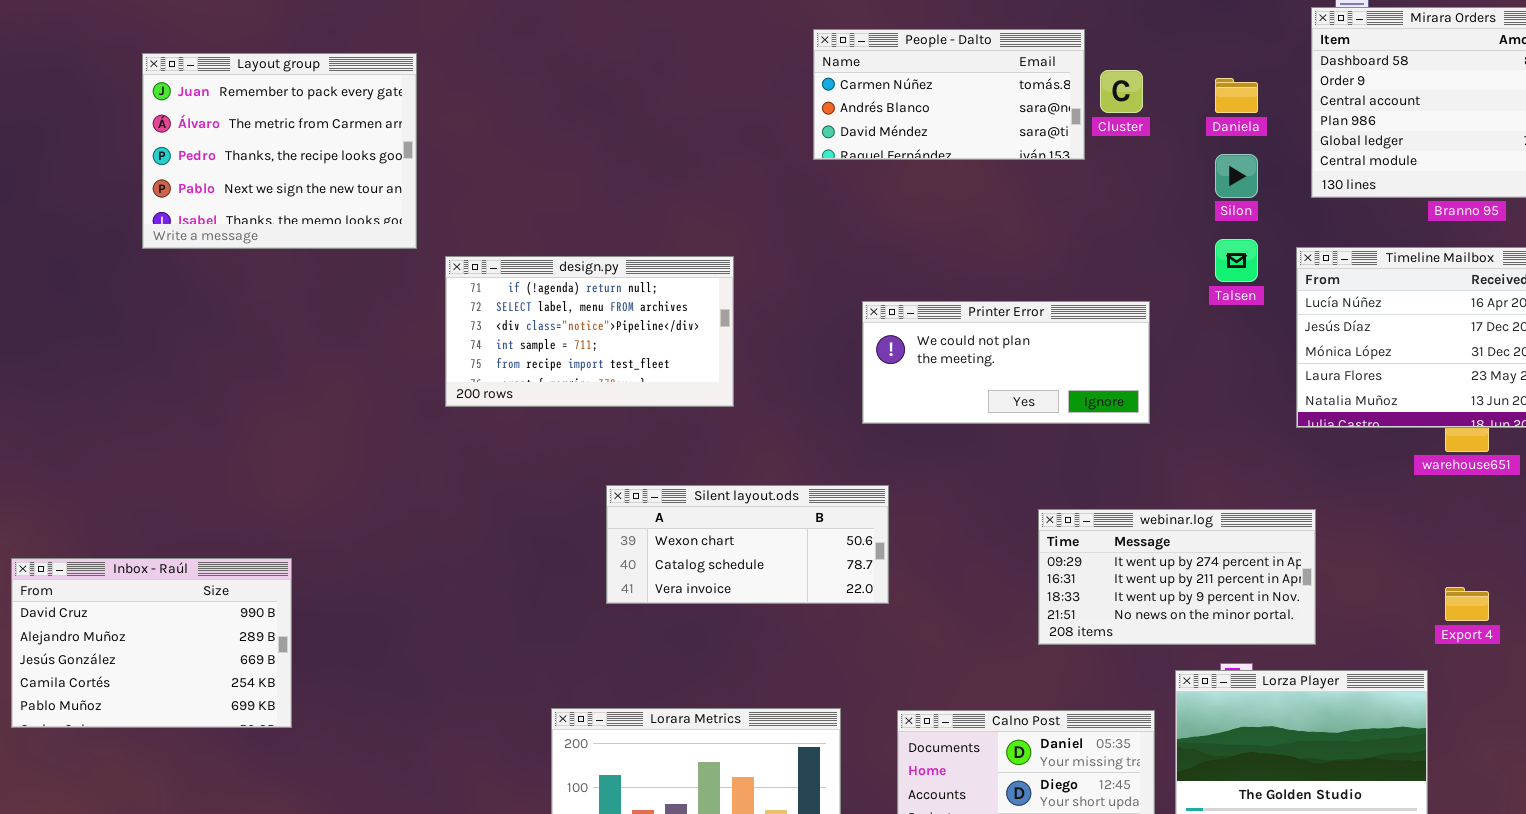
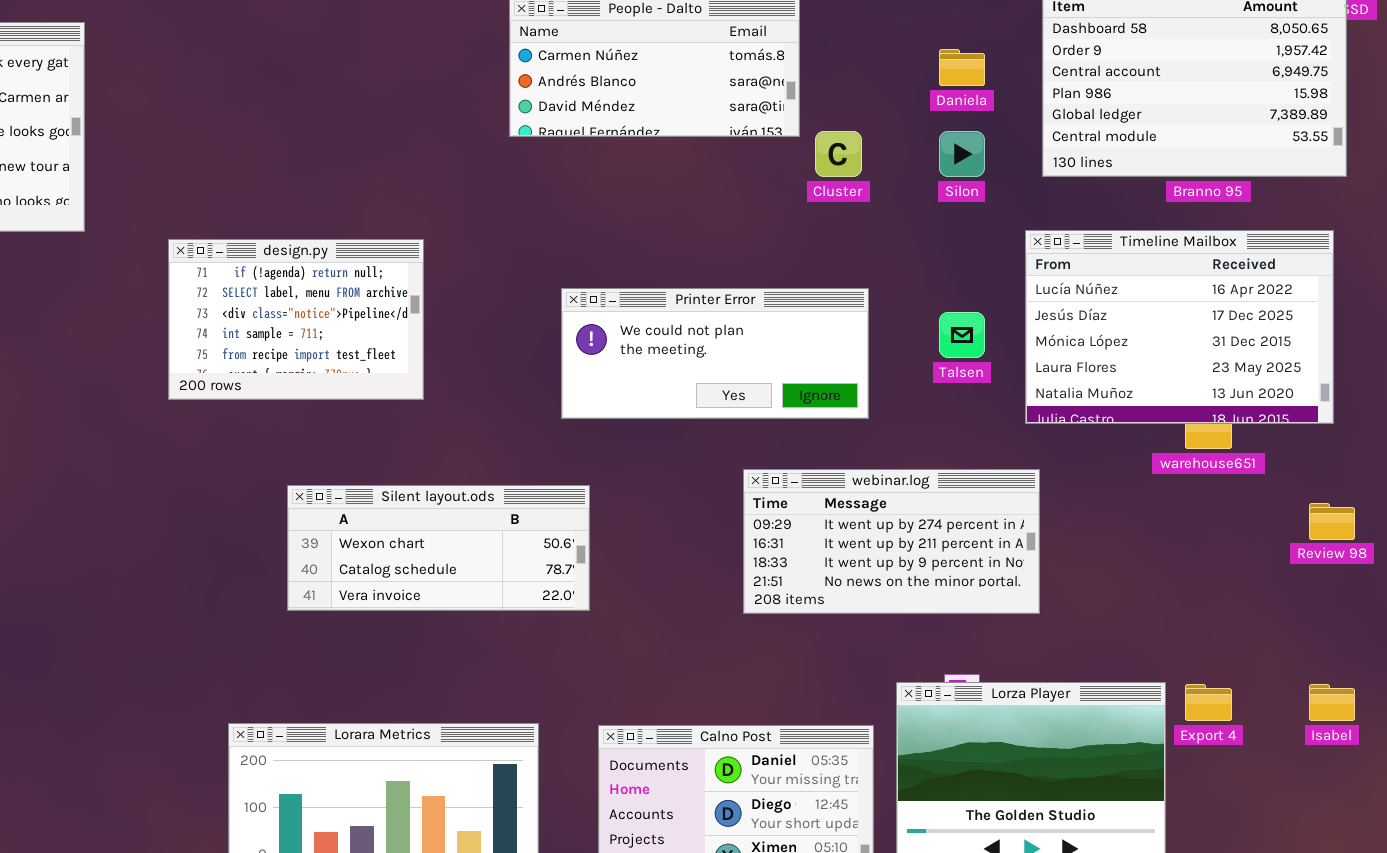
Cluster: [1100,70,1143,113] -> [815,131,862,177], moved
Talsen: [1215,239,1258,282] -> [939,312,985,358], moved
design.py: [445,256,734,407] -> [168,239,424,400], resized
webinar.log: [1038,509,1316,645] -> [743,469,1040,614], moved
Export 4: [1445,587,1489,621] -> [1185,684,1232,721], moved

